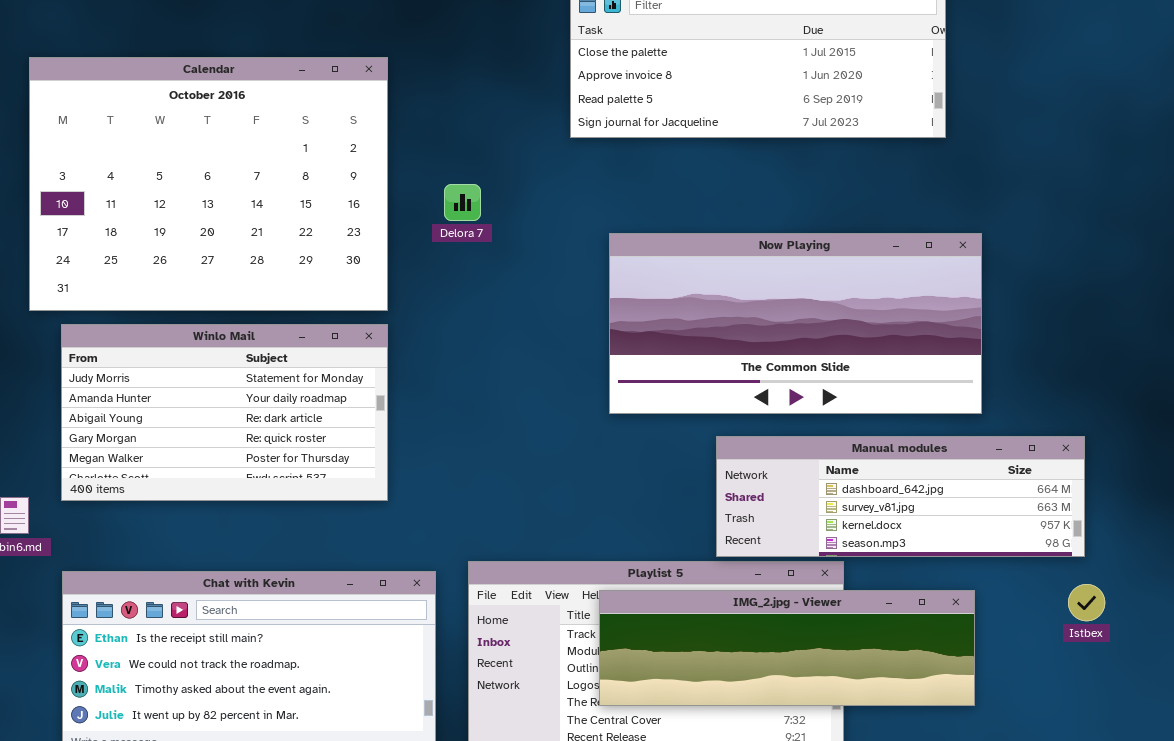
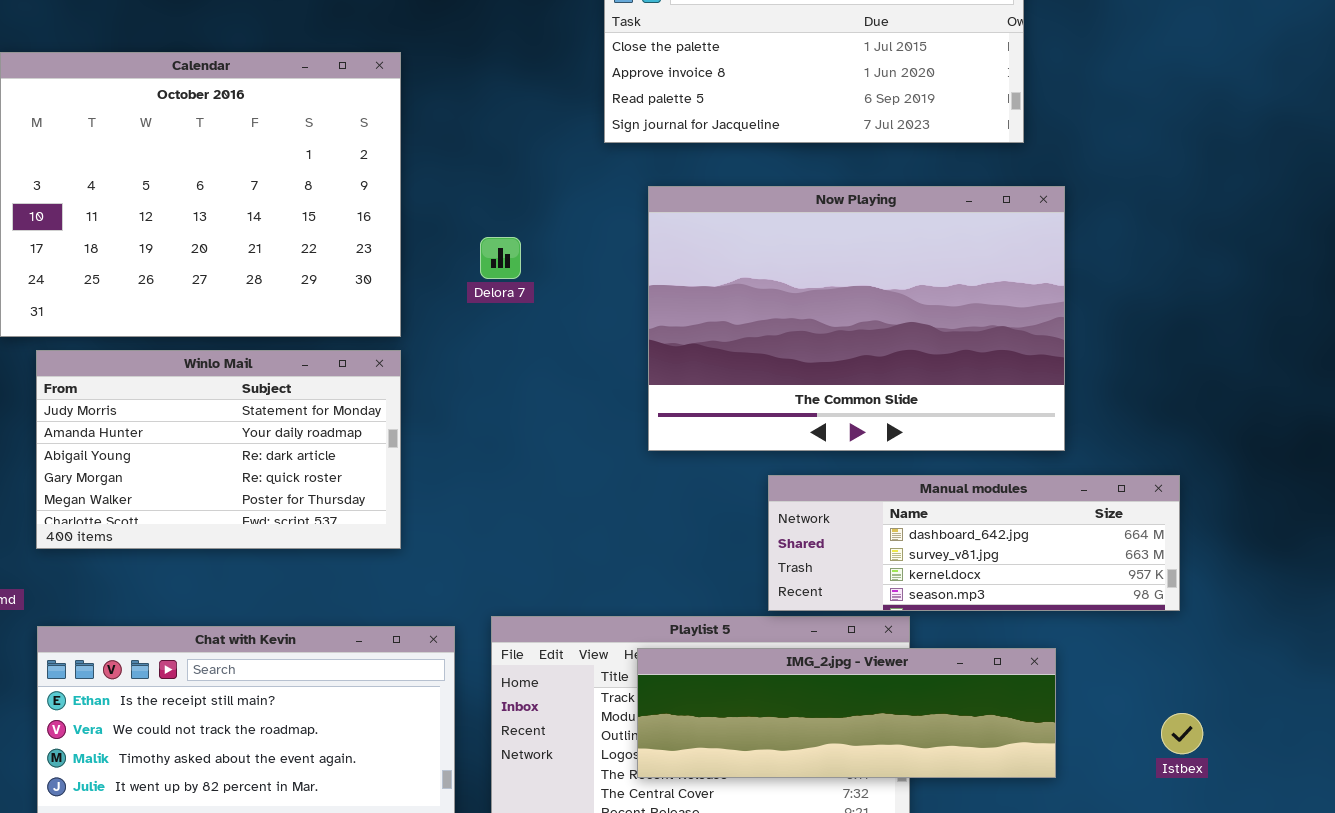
Delora 7: [444,184,481,221] -> [480,237,521,279], moved
Now Playing: [609,233,982,414] -> [648,186,1065,451], resized
Istbex: [1068,584,1105,621] -> [1161,713,1203,754], moved

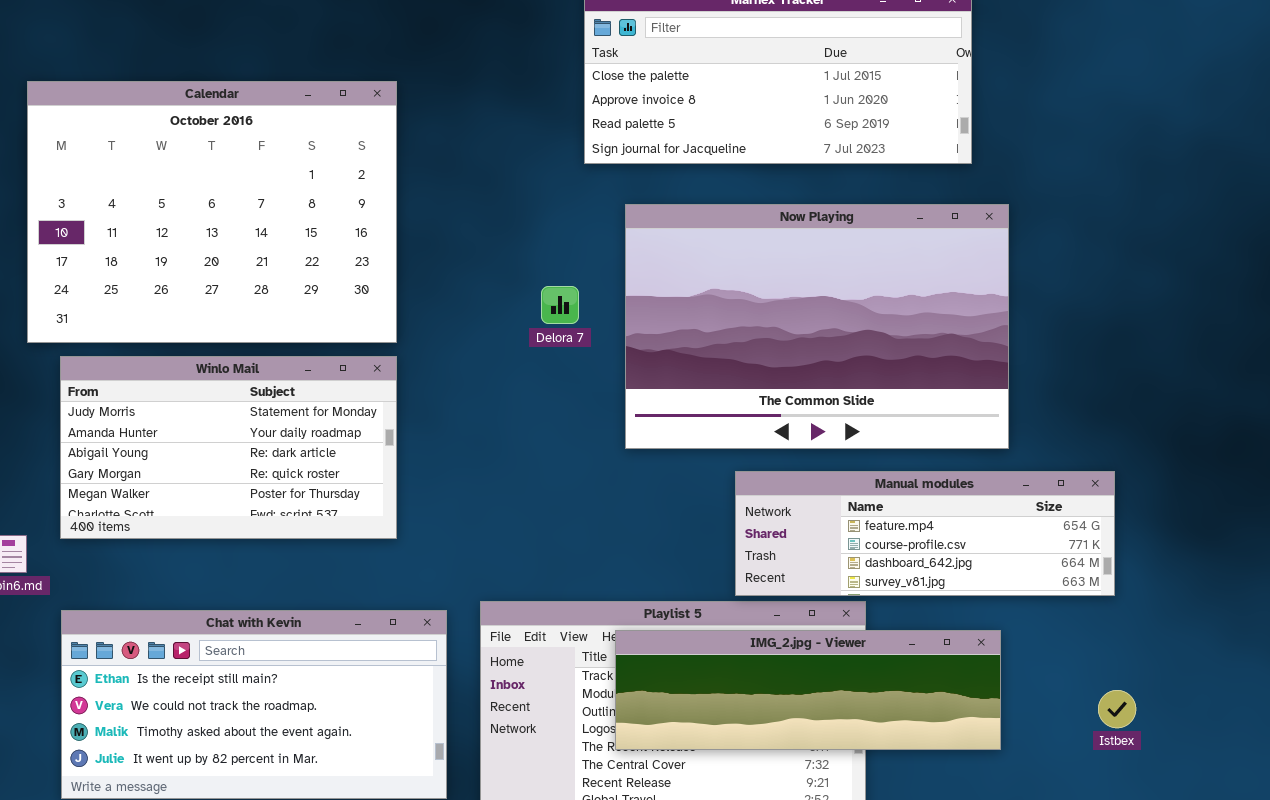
Delora 7: [480,237,521,279] -> [541,286,579,324], moved
Manual modules: [768,475,1180,611] -> [735,471,1115,596], scrolled up 2 rows

